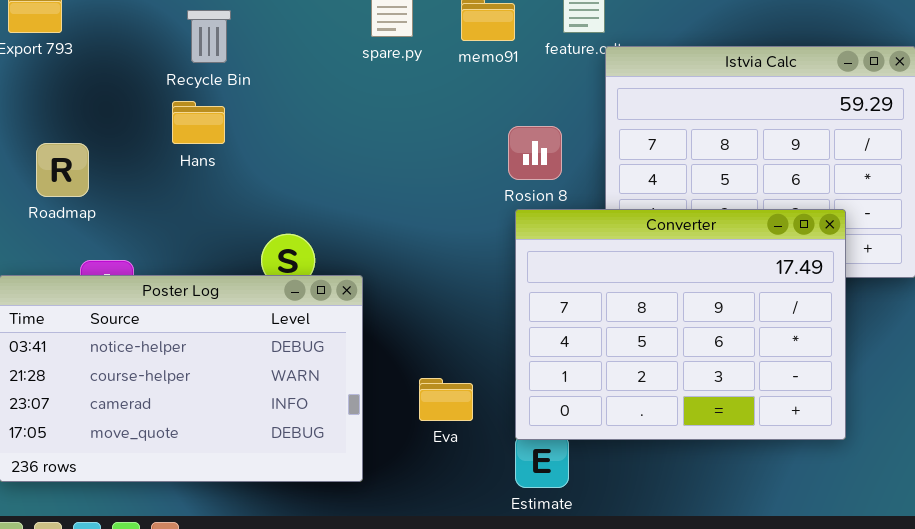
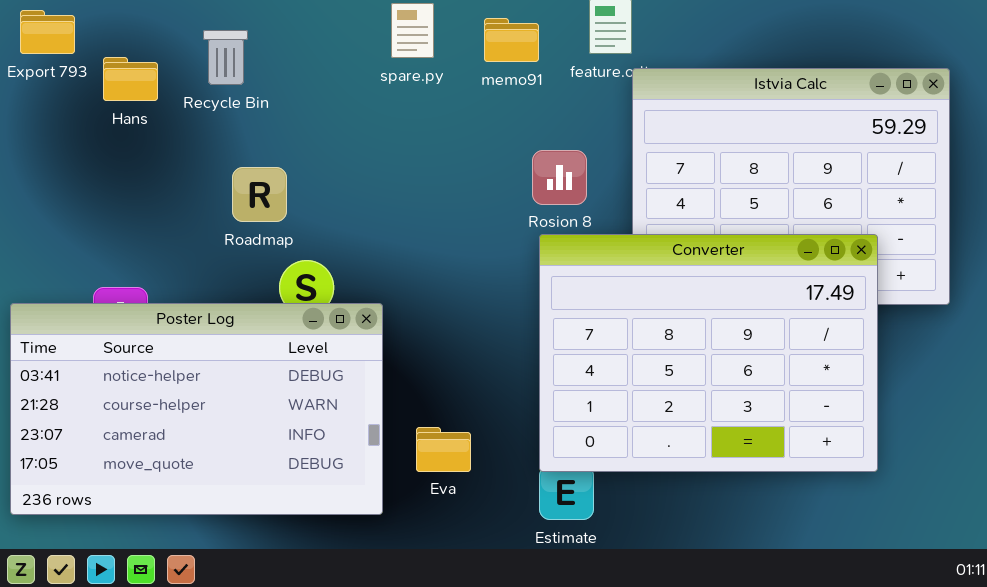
Hans: [172,101,225,144] -> [103,57,158,101], moved
Roadmap: [36,143,89,197] -> [232,167,287,222], moved
Eva: [419,378,473,421] -> [416,427,471,472], moved

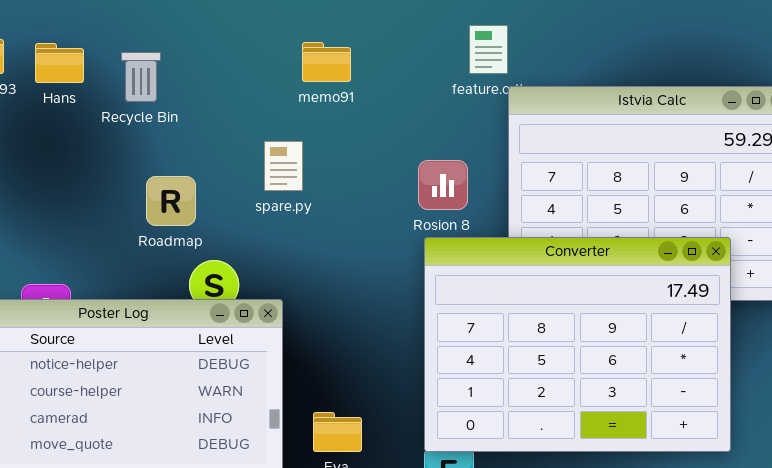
spare.py: [391,3,434,58] -> [264,141,303,191], moved
memo91: [484,18,539,62] -> [302,42,351,82], moved
Hans: [103,57,158,101] -> [35,43,84,83], moved

